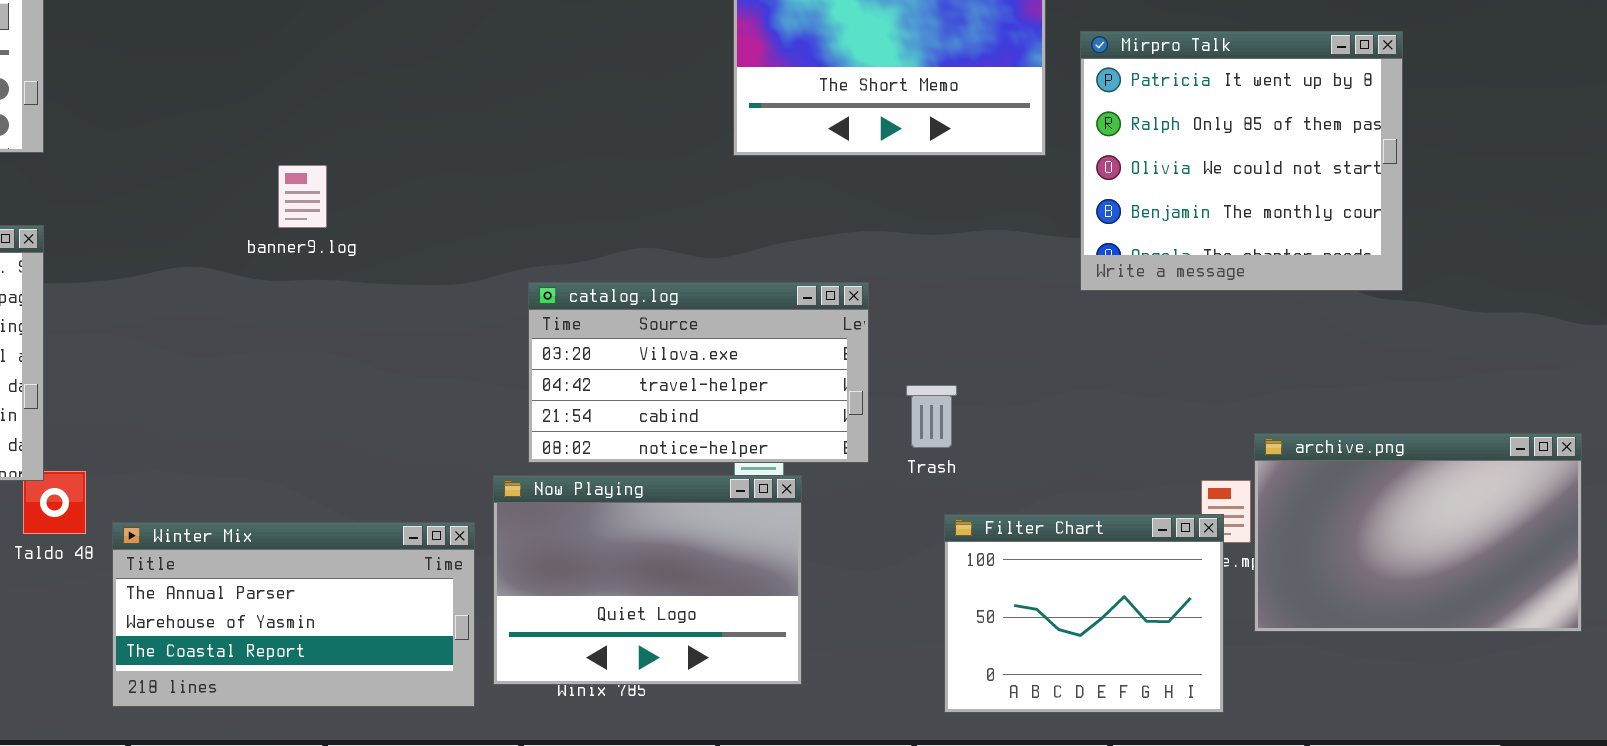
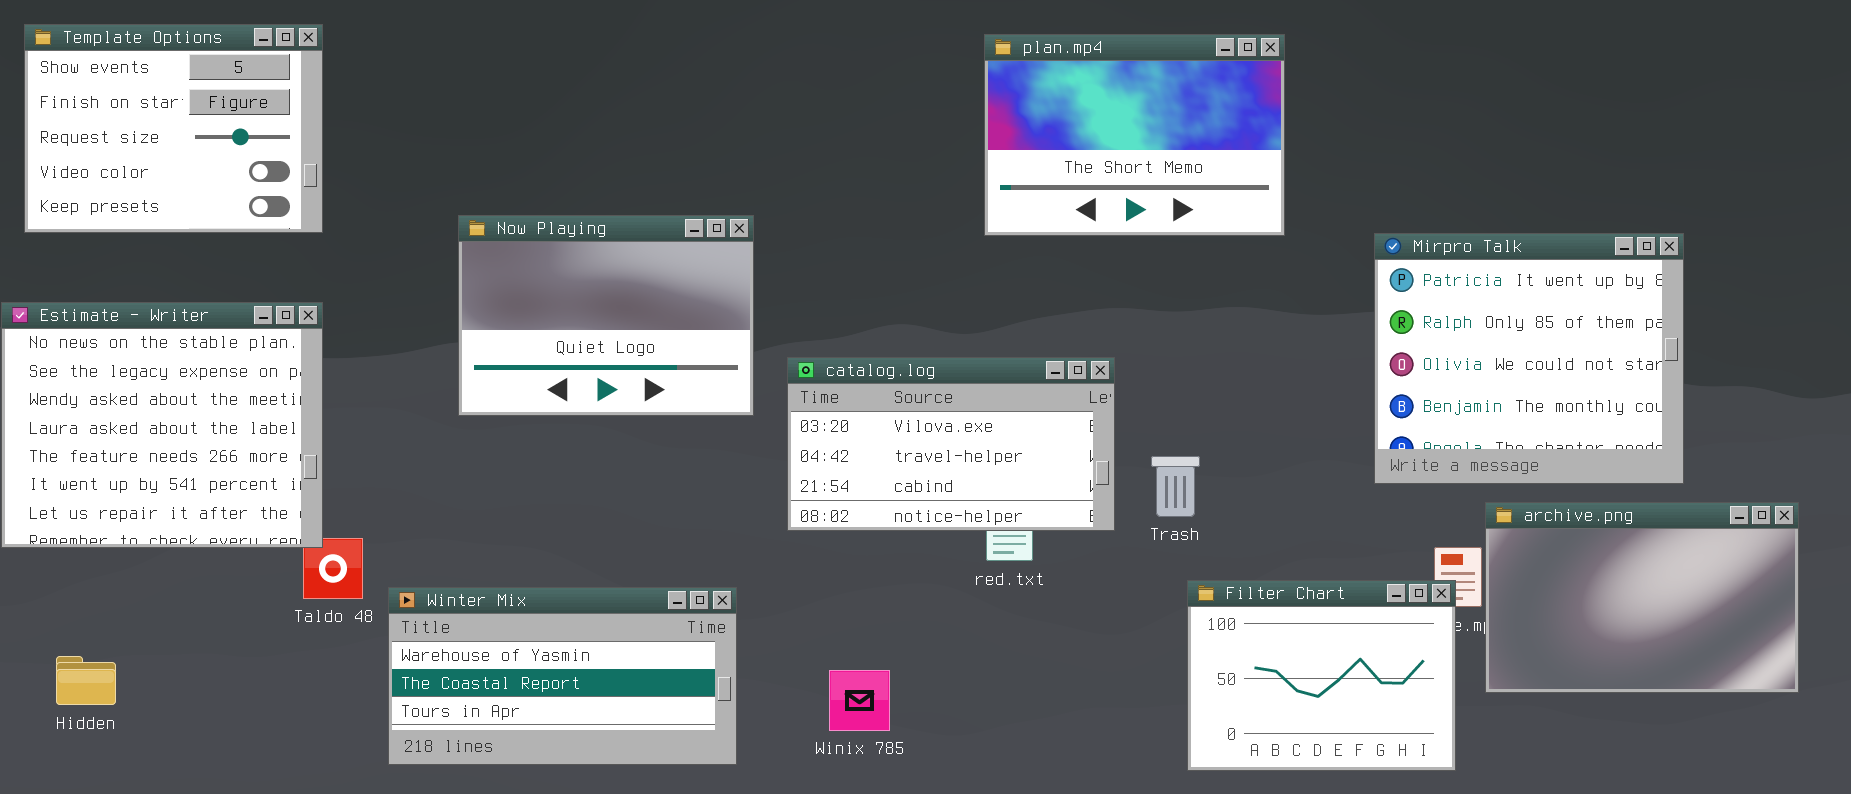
Mirpro Talk: [1080,31,1403,291] -> [1374,233,1684,484], moved
Now Playing: [493,475,802,685] -> [458,215,754,416], moved
Winter Mix: [112,522,475,707] -> [388,587,737,765], scrolled down 1 row

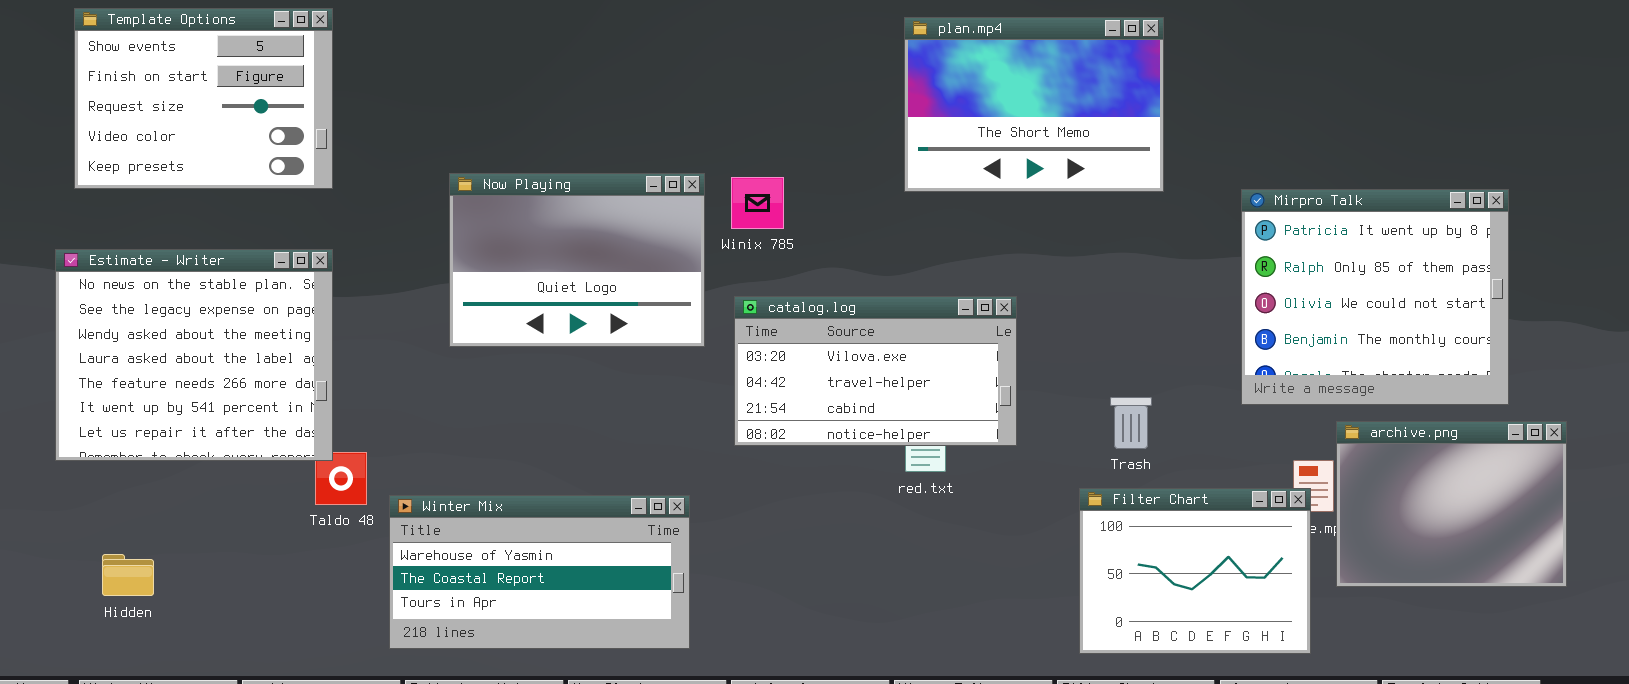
Trash: [1151,456,1200,517] -> [1110,397,1152,449], moved
archive.png: [1485,502,1799,693] -> [1336,421,1567,587], resized
Winix 785: [829,670,890,731] -> [731,177,784,229], moved

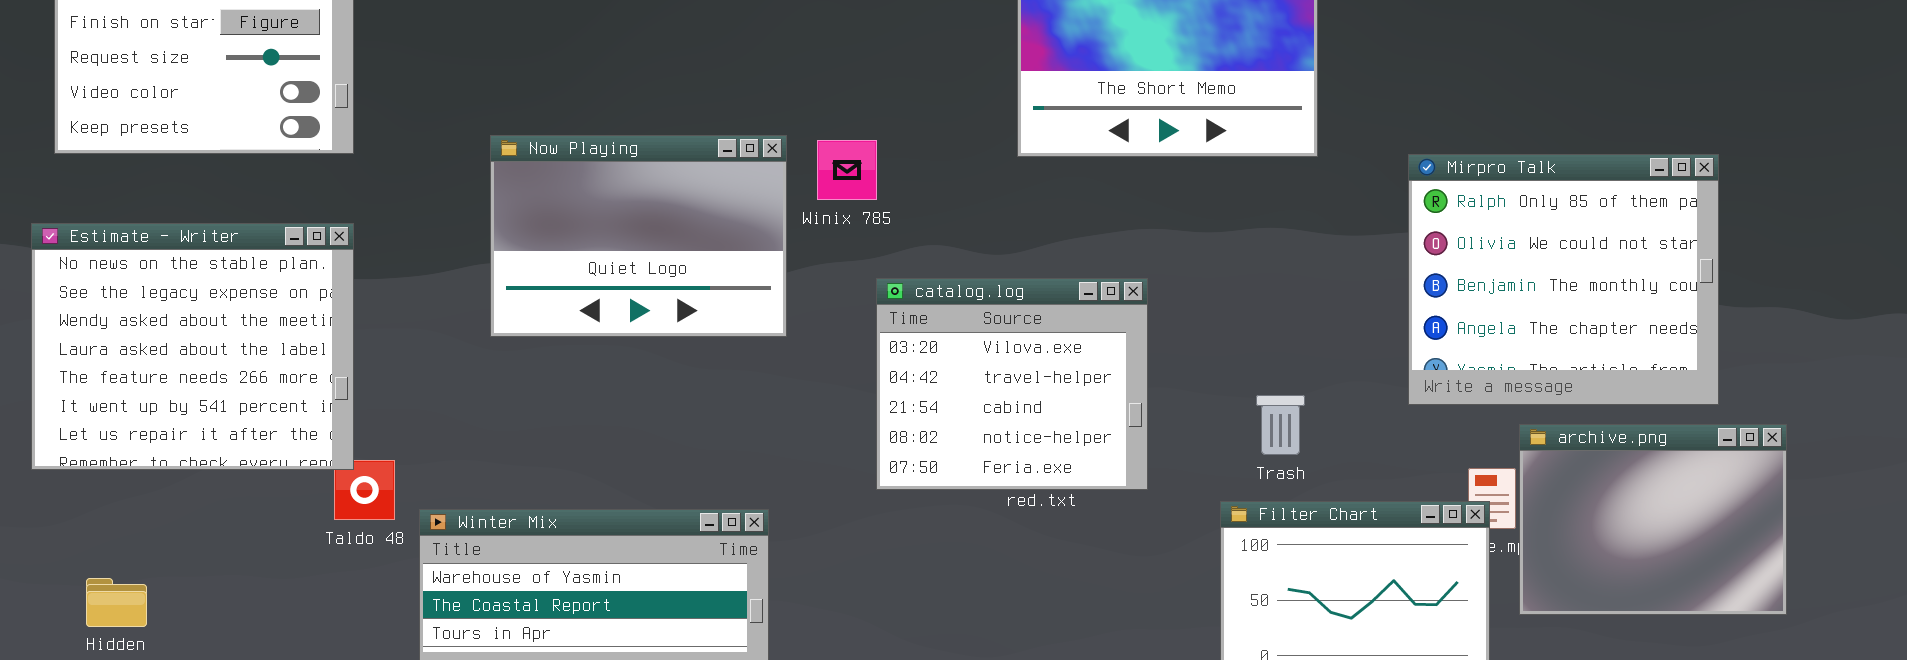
Mirpro Talk: [1241,189,1509,405] -> [1408,154,1719,405], scrolled down 1 row
catalog.log: [734,296,1017,446] -> [876,278,1148,490], resized

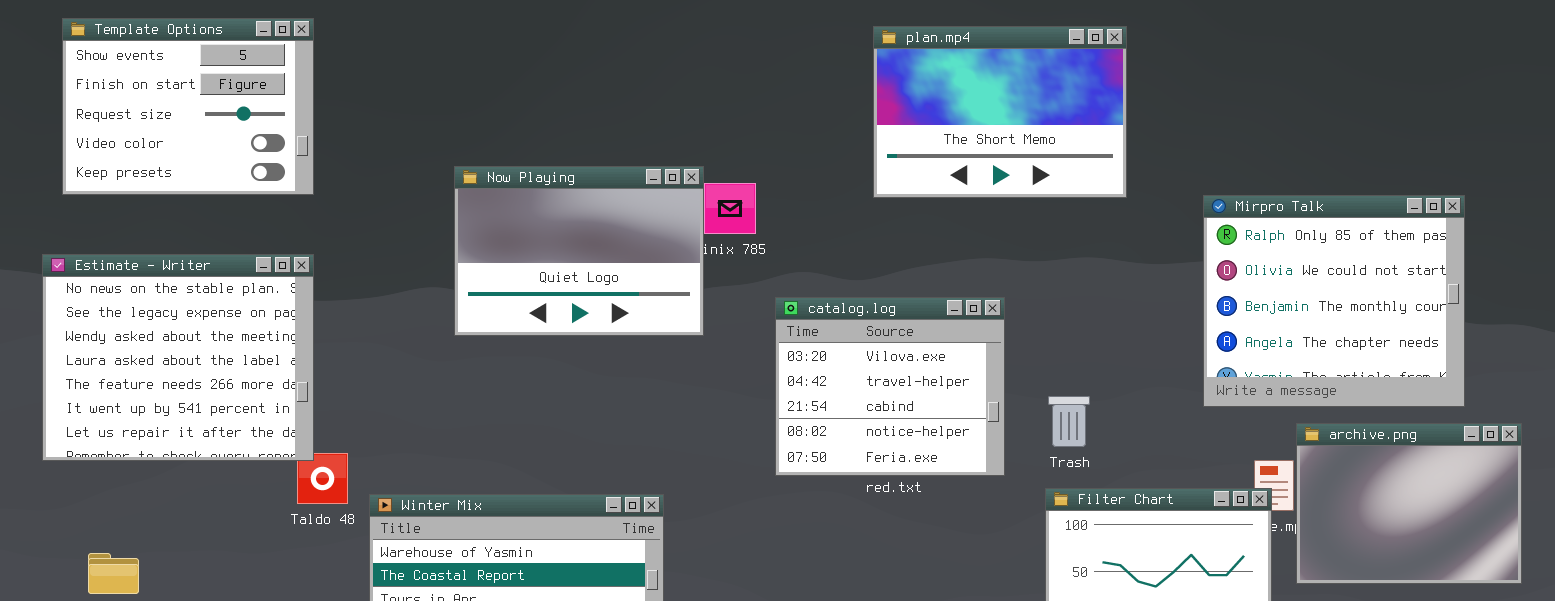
Now Playing: [490,135,787,337] -> [454,166,704,336], moved
catalog.log: [876,278,1148,490] -> [775,297,1005,476], moved
Trash: [1256,395,1305,455] -> [1048,396,1090,447], moved

